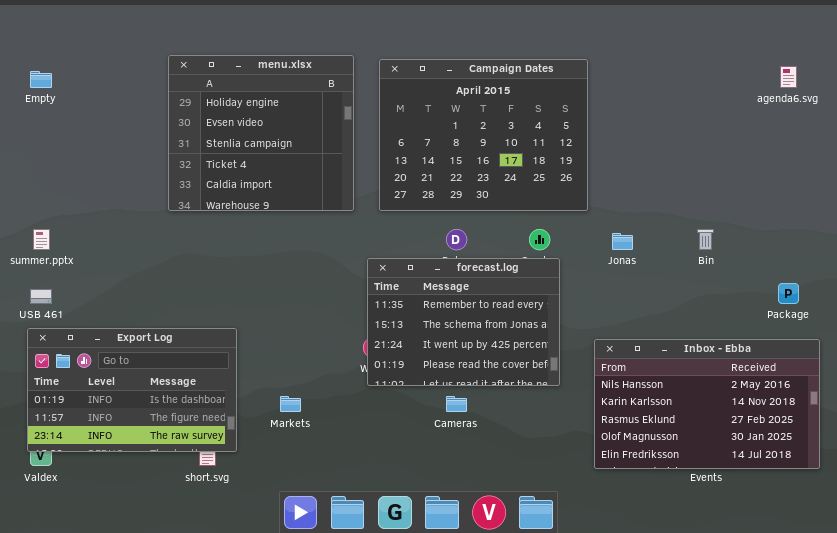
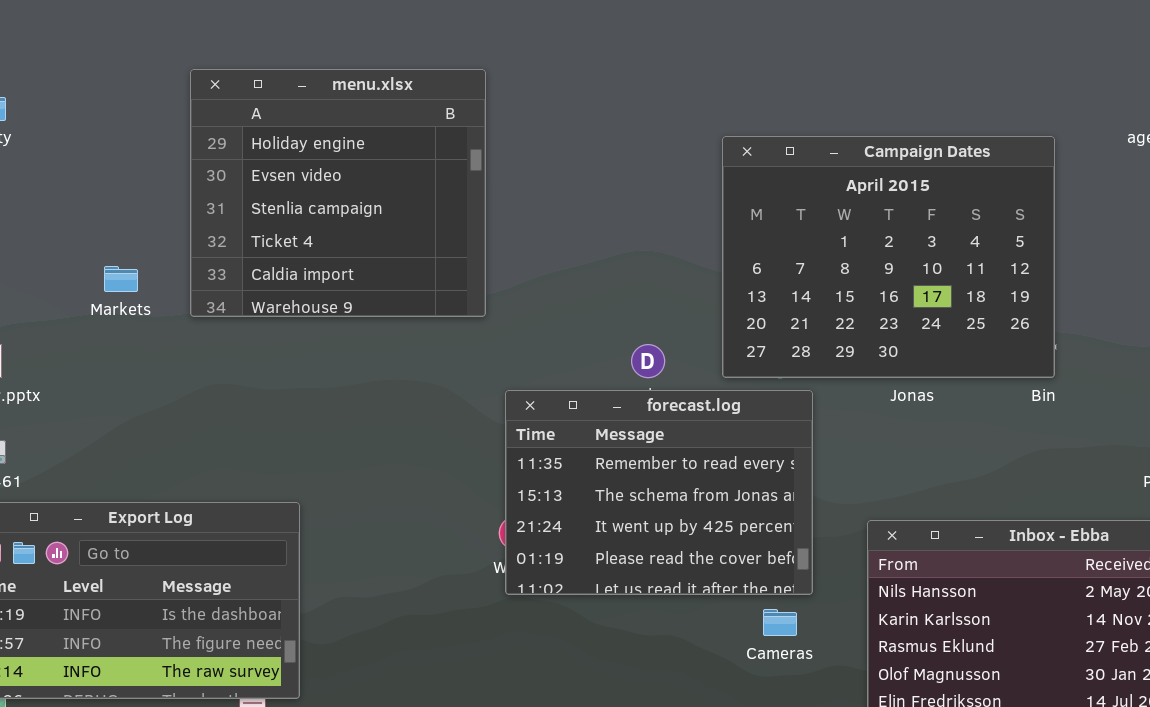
Campaign Dates: [379,59,588,211] -> [722,136,1055,378], moved
Markets: [280,396,301,412] -> [104,266,138,292], moved
Cameras: [446,396,467,412] -> [763,609,797,636], moved

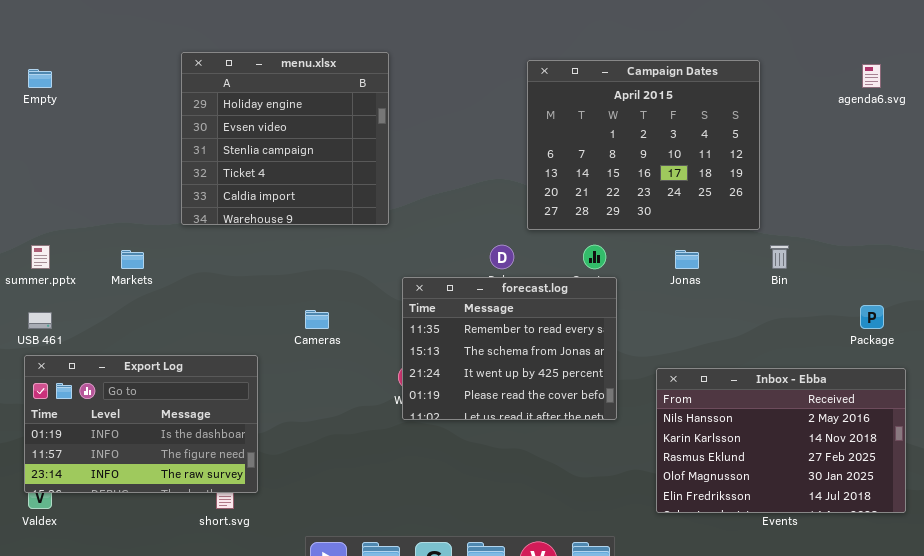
Campaign Dates: [722,136,1055,378] -> [527,60,760,230], moved
Markets: [104,266,138,292] -> [121,250,144,269], moved
Cameras: [763,609,797,636] -> [305,310,329,329], moved

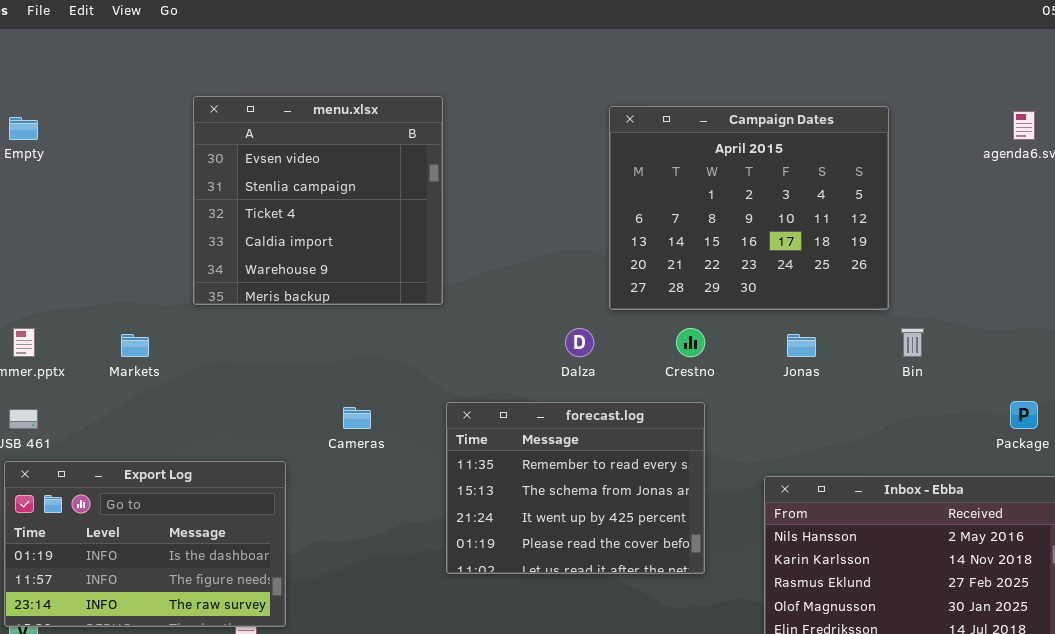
menu.xlsx: [181,52,389,225] -> [193,96,443,305], scrolled down 1 row
forecast.log: [402,277,617,420] -> [446,402,705,574], moved

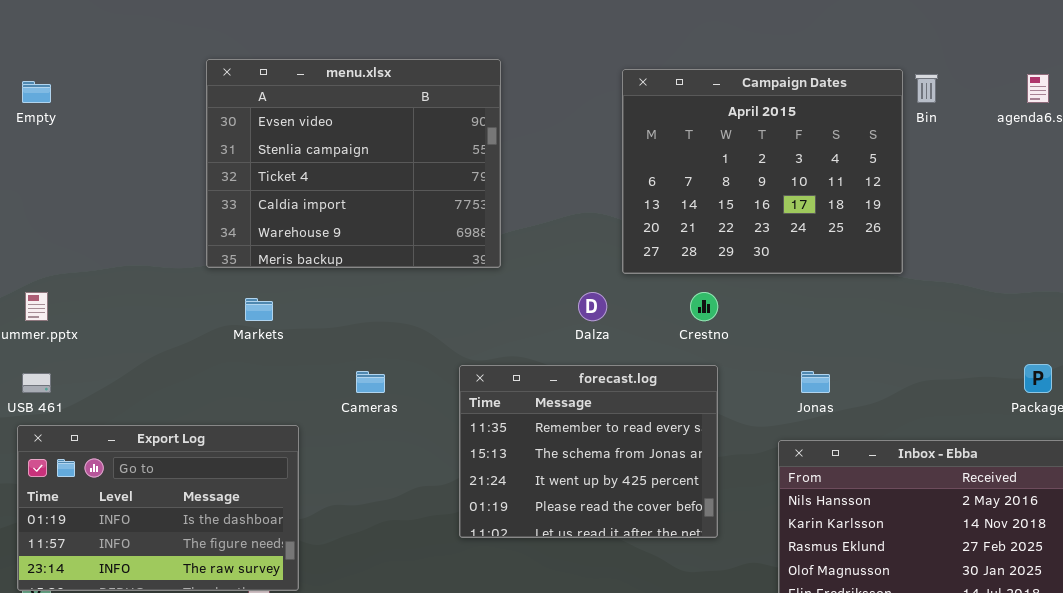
menu.xlsx: [193,96,443,305] -> [206,59,501,268], resized
Bin: [901,328,924,357] -> [915,74,938,103], moved
Markets: [121,334,149,357] -> [245,298,273,321], moved
Jonas: [787,334,816,357] -> [801,371,830,393], moved

